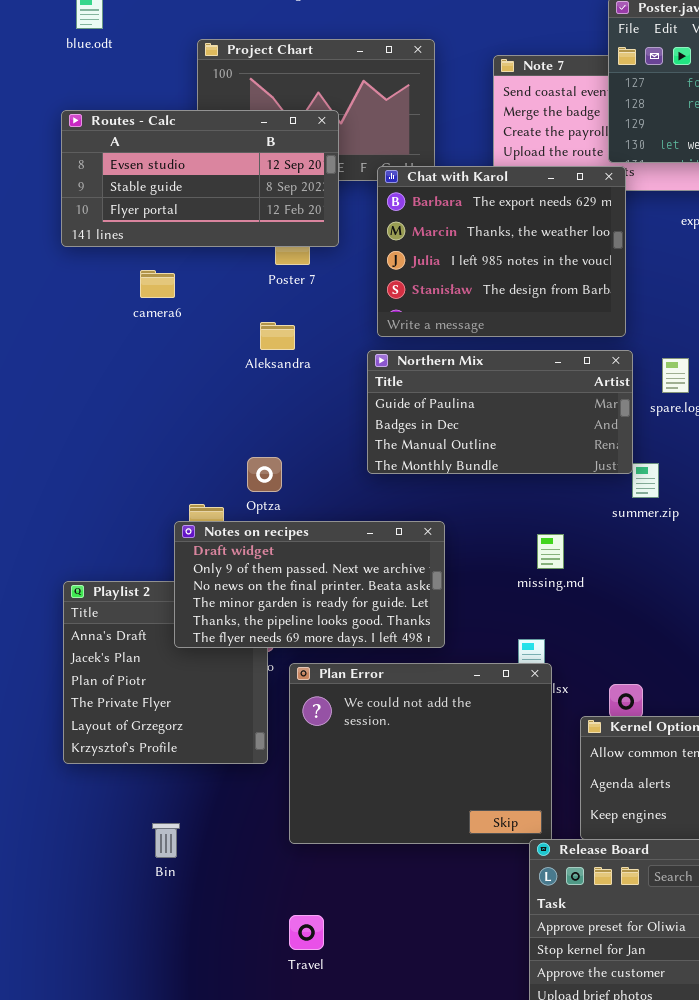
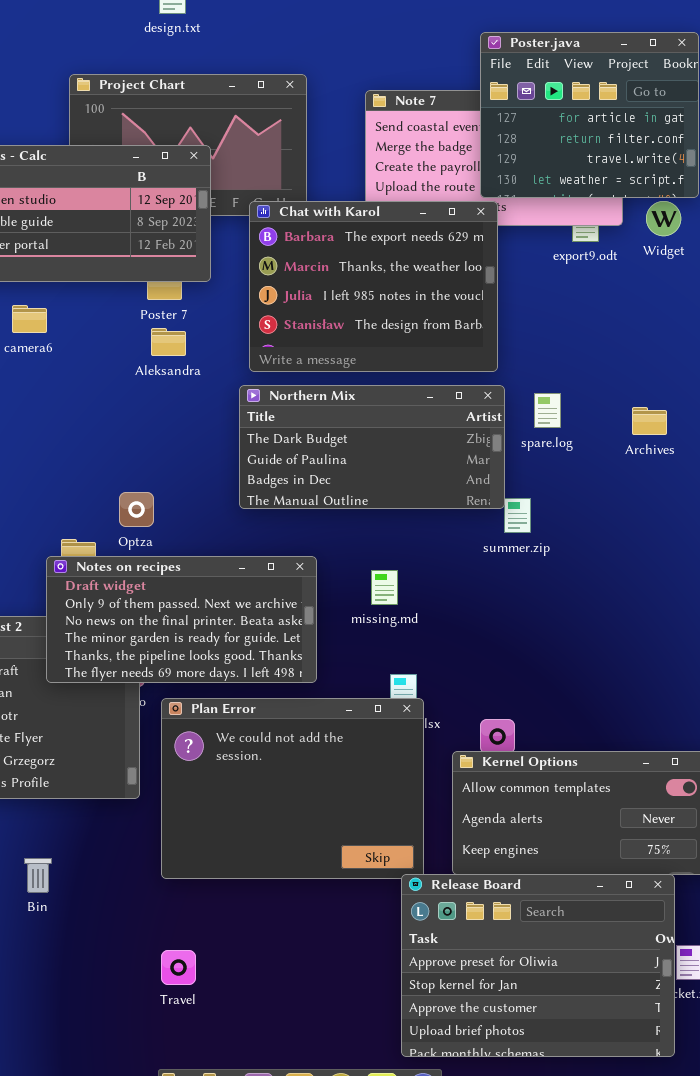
Aleksandra: [260,322,295,350] -> [151,328,186,356], moved
Northern Mix: [367,350,633,474] -> [239,385,505,509], scrolled up 1 row
missing.md: [537,534,564,569] -> [371,570,398,605], moved

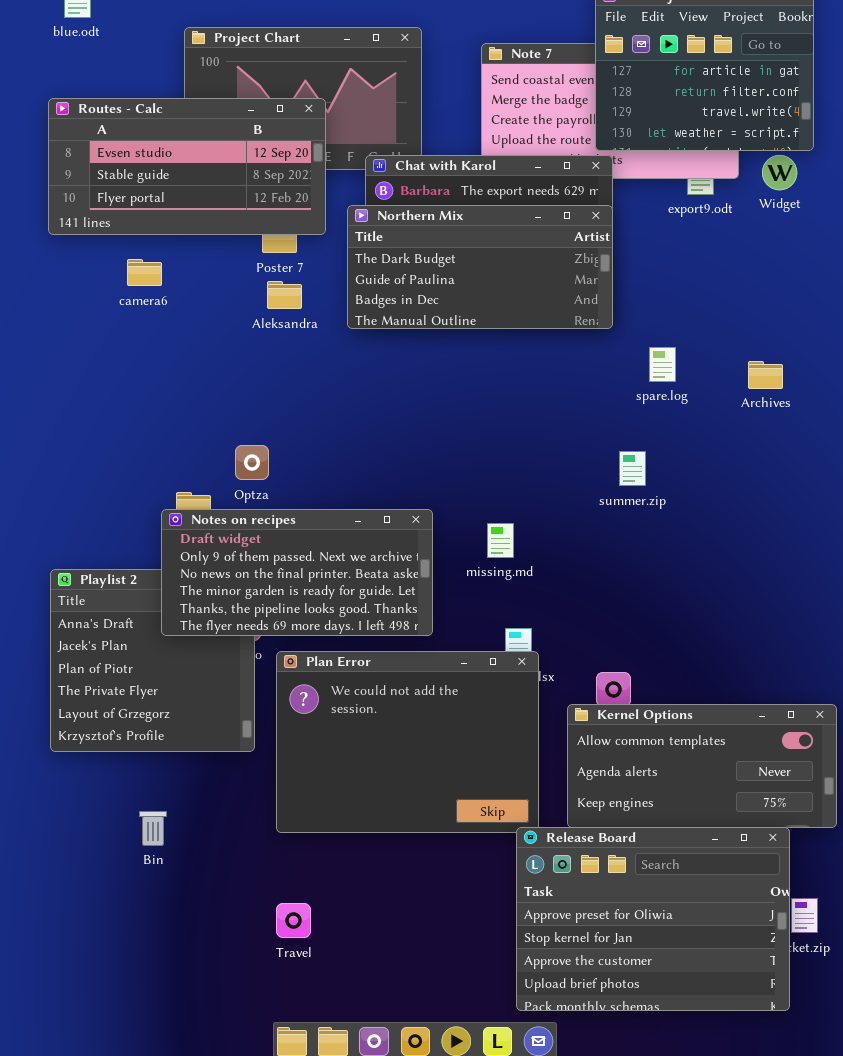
Northern Mix: [239,385,505,509] -> [347,205,613,329], moved

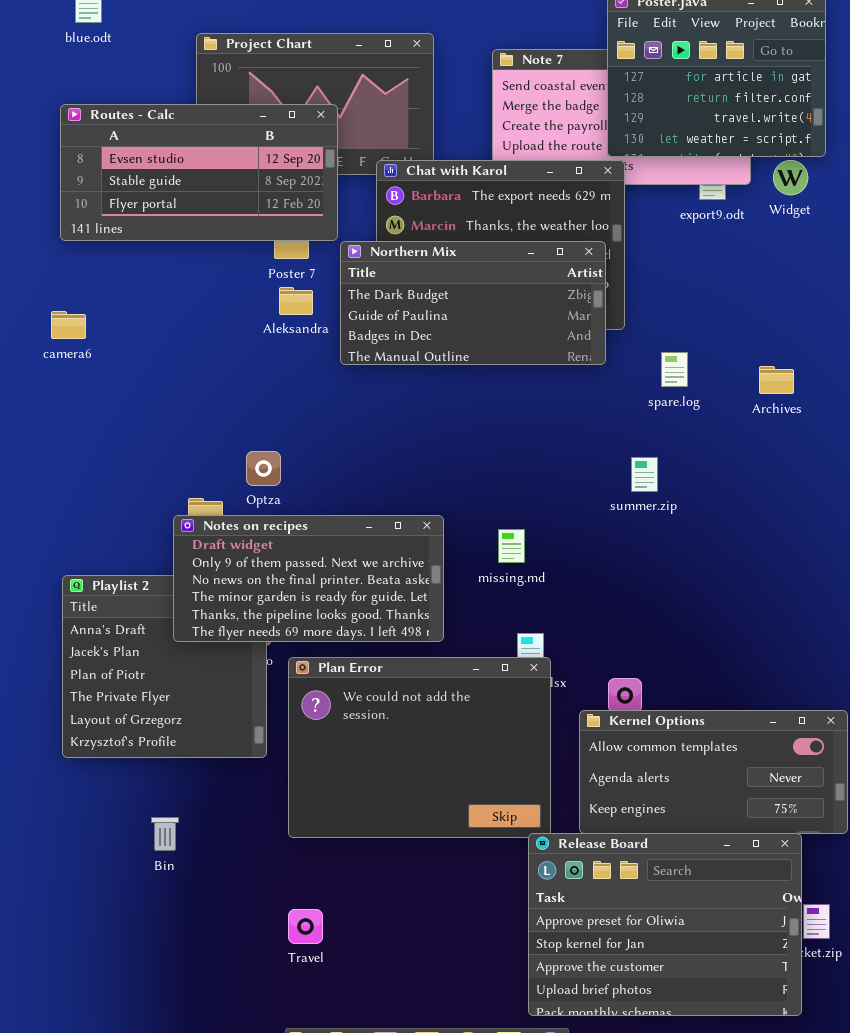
Northern Mix: [347,205,613,329] -> [340,241,606,365], moved
camera6: [127,259,162,286] -> [51,311,86,339], moved

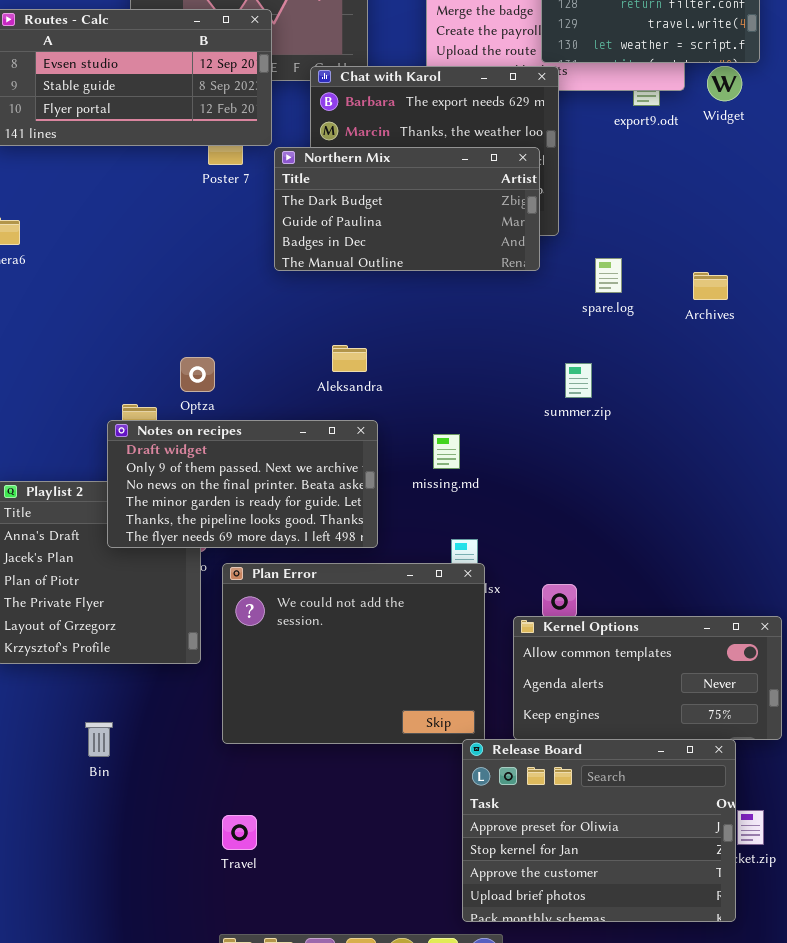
Aleksandra: [279,287,313,315] -> [332,345,367,372], moved

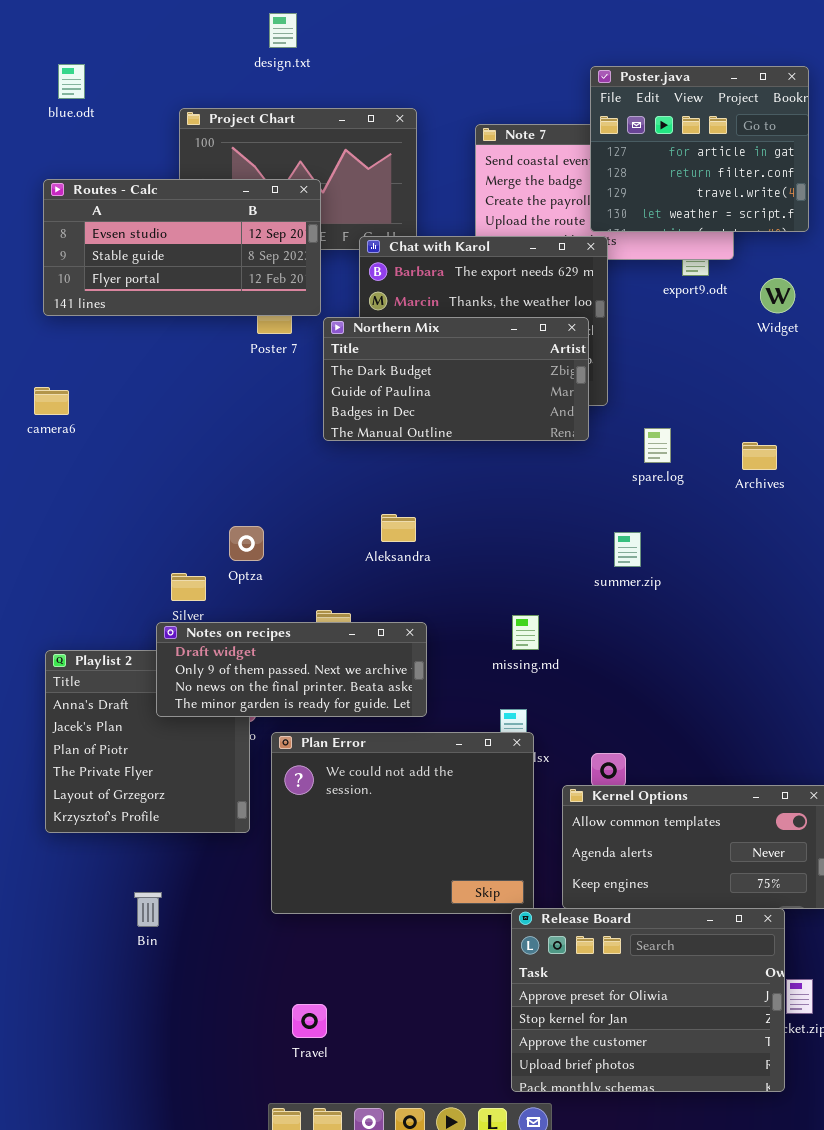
Widget: [707,66,742,101] -> [760,278,795,313], moved
Notes on recipes: [107,420,378,548] -> [156,622,427,717], resized
missing.md: [433,434,460,469] -> [512,615,539,650], moved
Travel: [222,815,257,850] -> [292,1004,327,1038], moved

